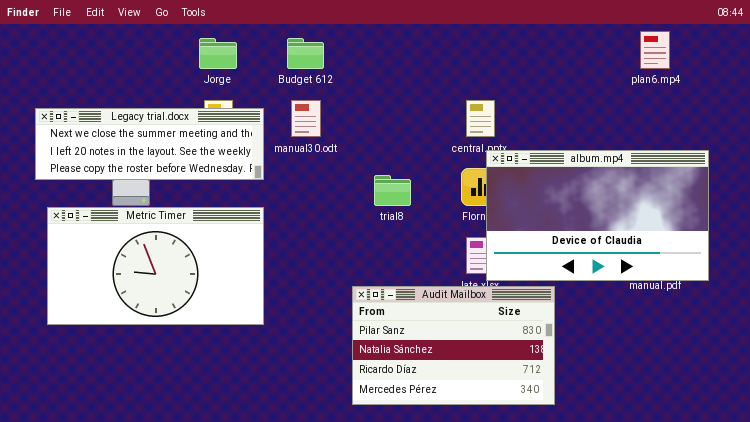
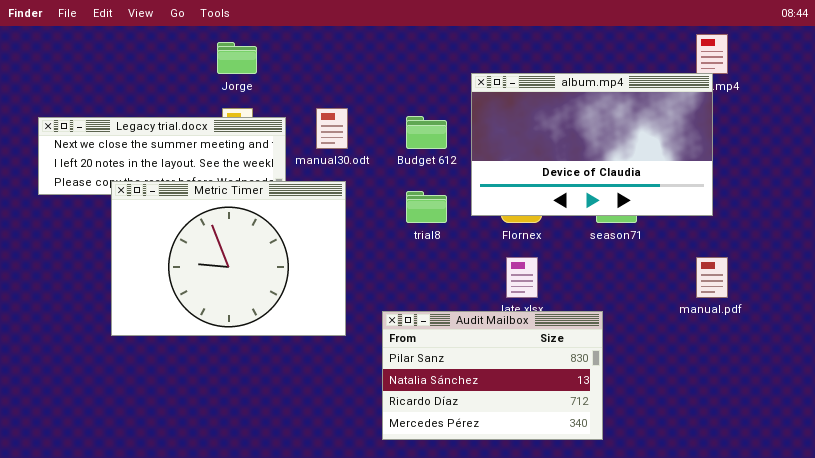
Budget 612: [287,38,324,69] -> [406,116,447,149], moved
album.mp4: [486,150,709,281] -> [471,73,713,216], moved
Metric Timer: [47,207,264,325] -> [111,181,346,336], moved, resized

